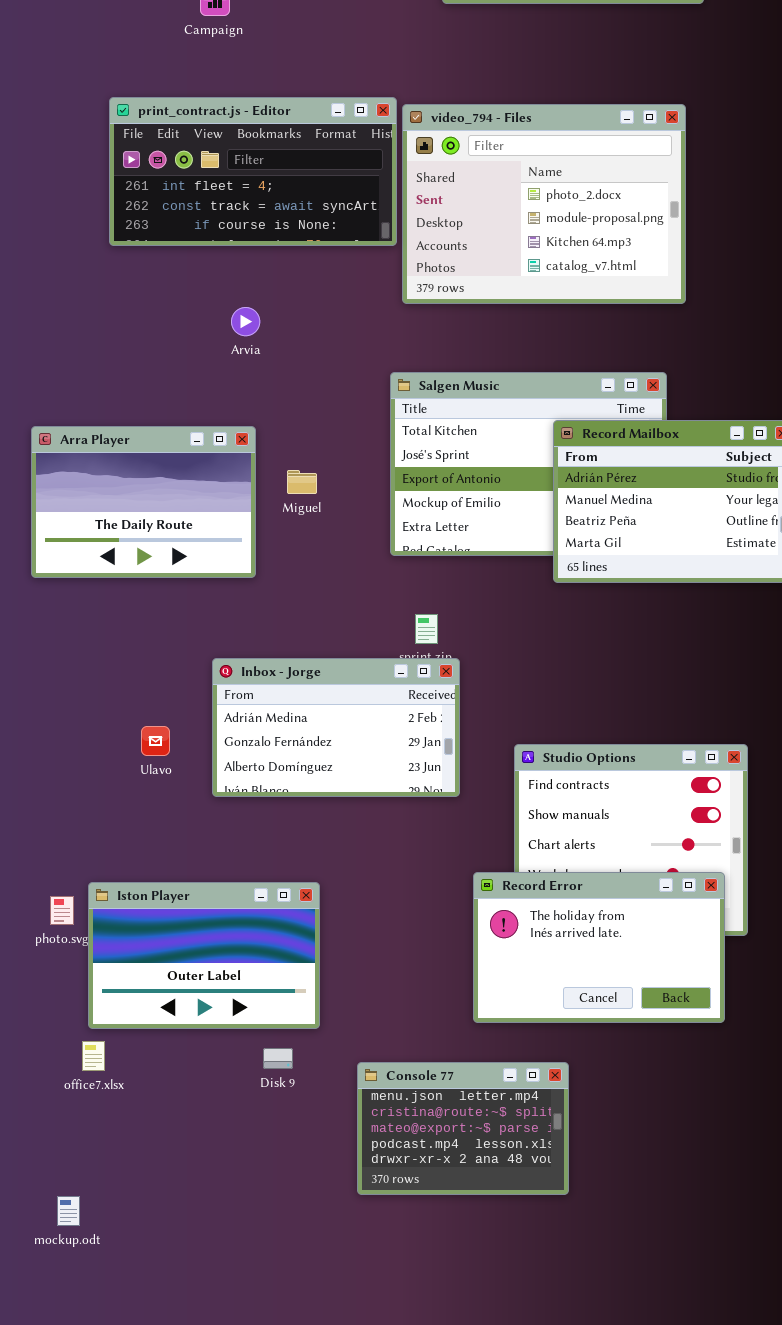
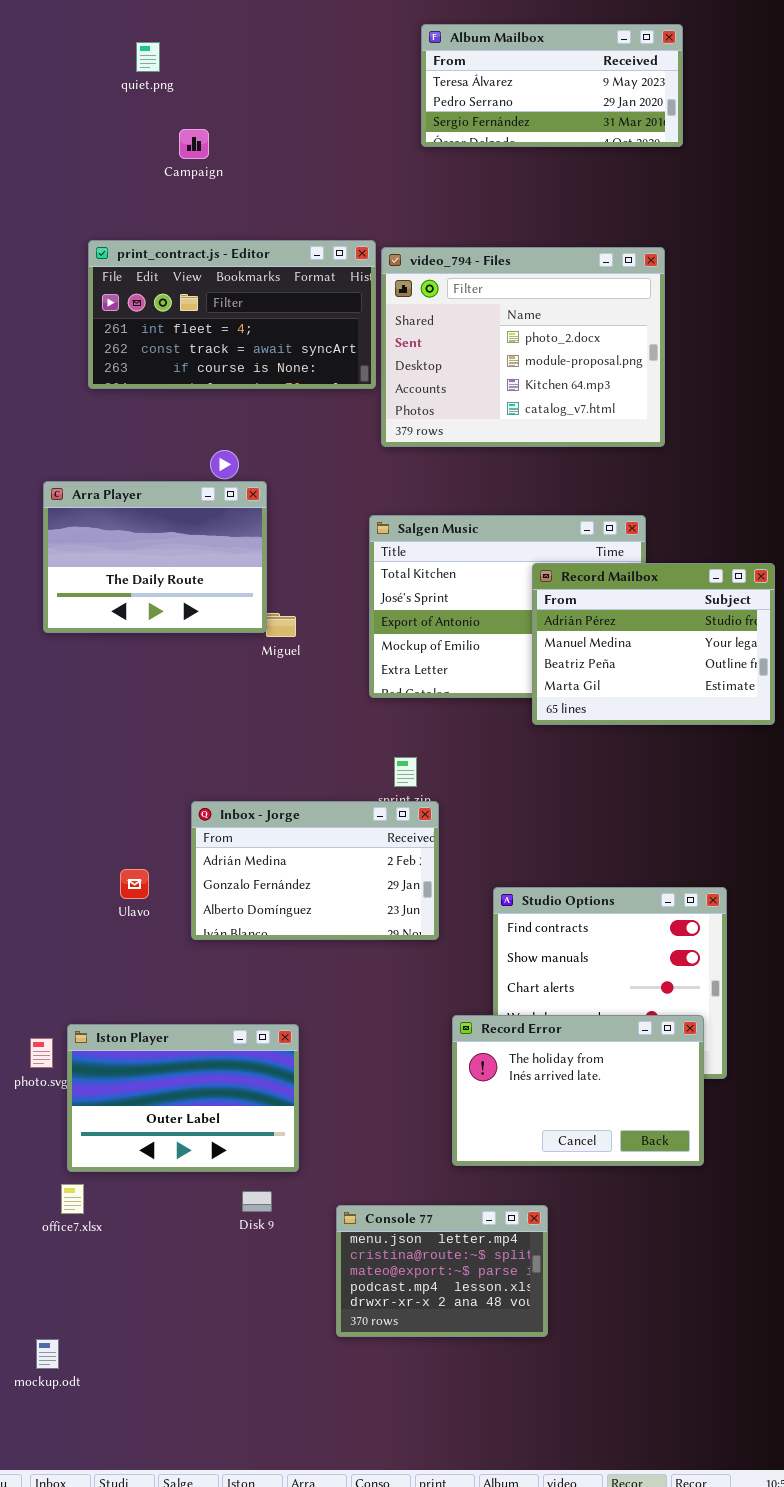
Arra Player: [31,426,256,578] -> [43,481,267,633], moved

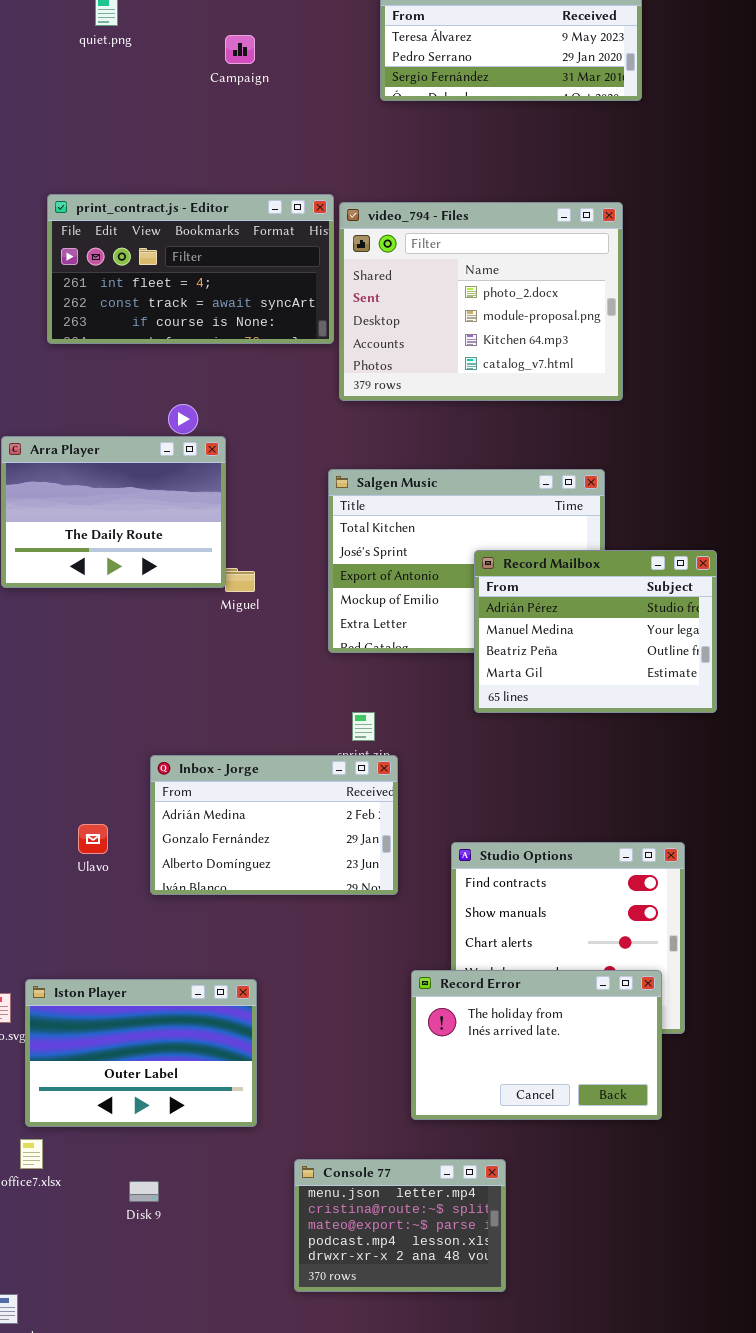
Campaign: [179,129,209,159] -> [225,35,255,64], moved
Record Mailbox: [532,563,775,725] -> [474,550,717,713], moved
Disk 9: [242,1191,272,1212] -> [129,1181,159,1202], moved

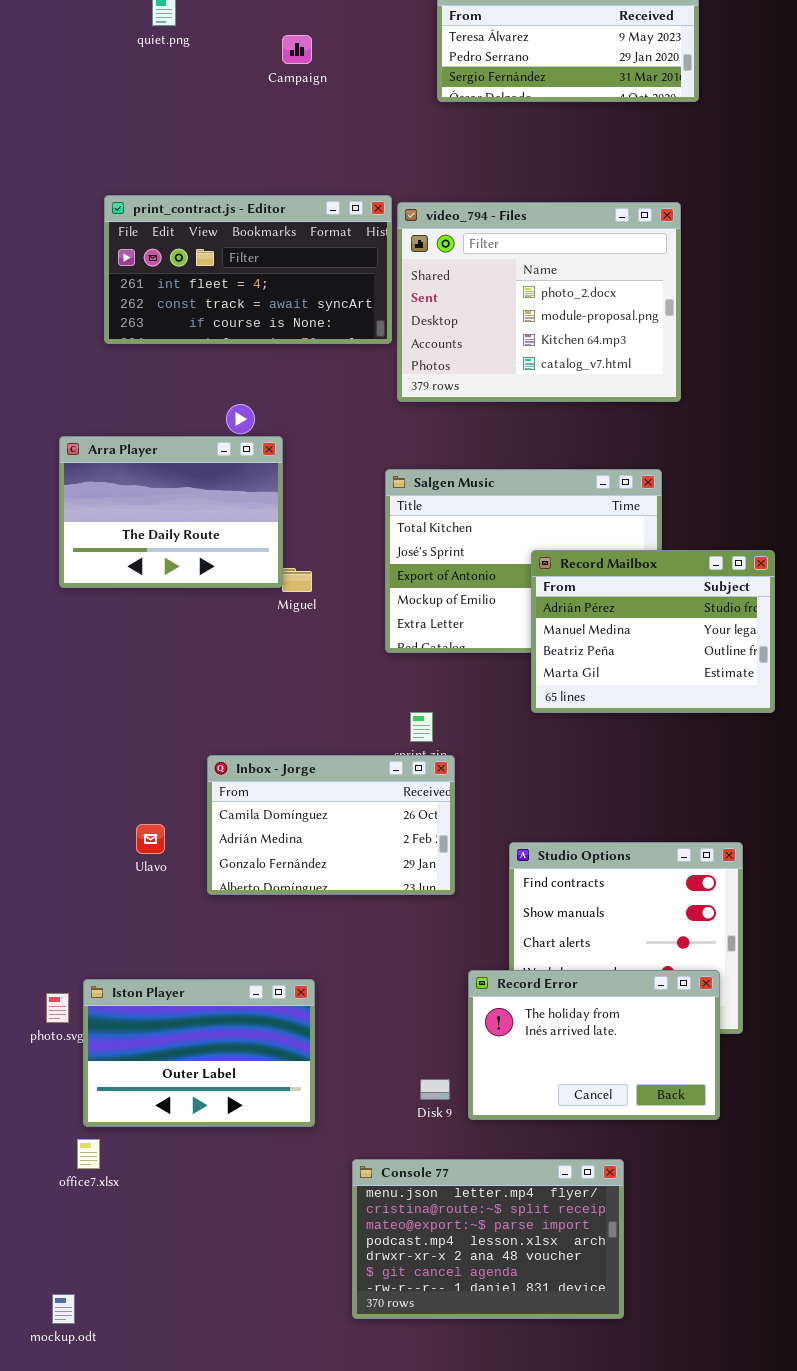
Inbox - Jorge: [150,755,398,895] -> [207,755,455,895], scrolled up 1 row
Console 77: [294,1159,506,1292] -> [352,1159,624,1319], resized
Disk 9: [129,1181,159,1202] -> [420,1079,450,1100], moved

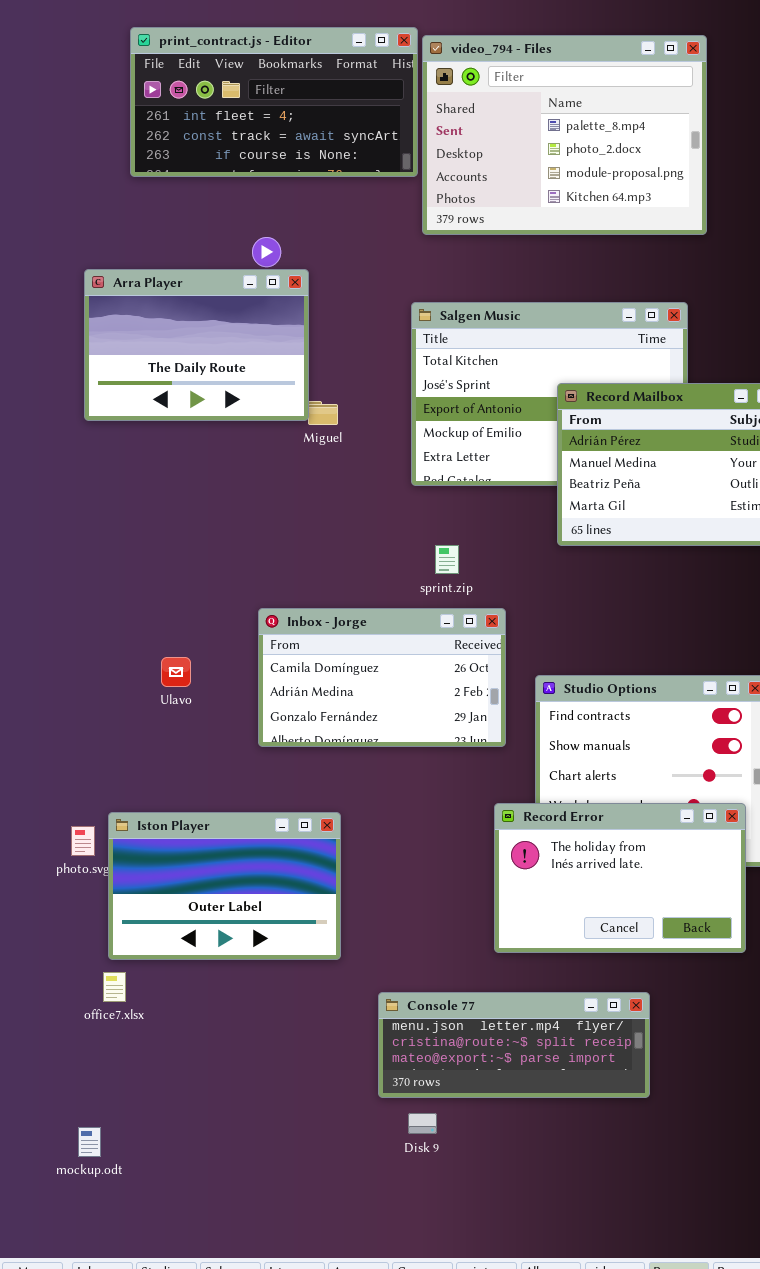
video_794 - Files: [397,202,681,402] -> [422,35,707,235], scrolled up 1 row
Inbox - Jorge: [207,755,455,895] -> [258,608,506,747], moved
Disk 9: [420,1079,450,1100] -> [408,1113,437,1134], moved
Console 77: [352,1159,624,1319] -> [378,992,650,1098], resized

